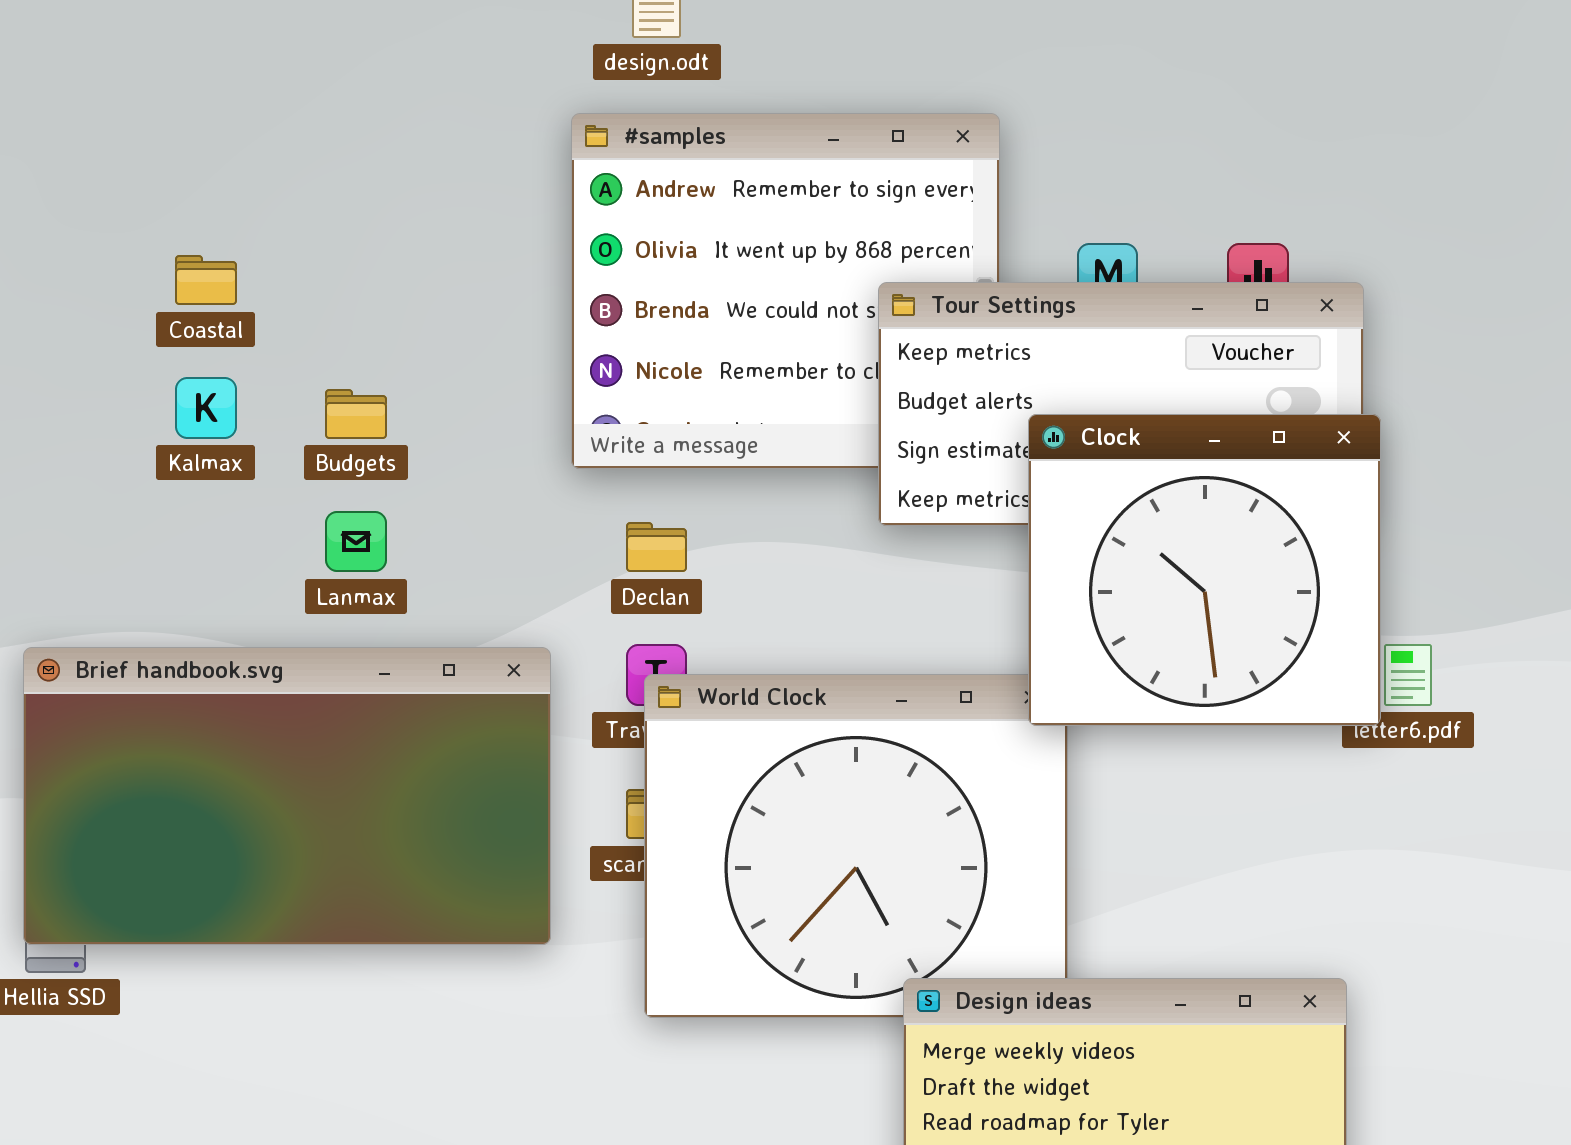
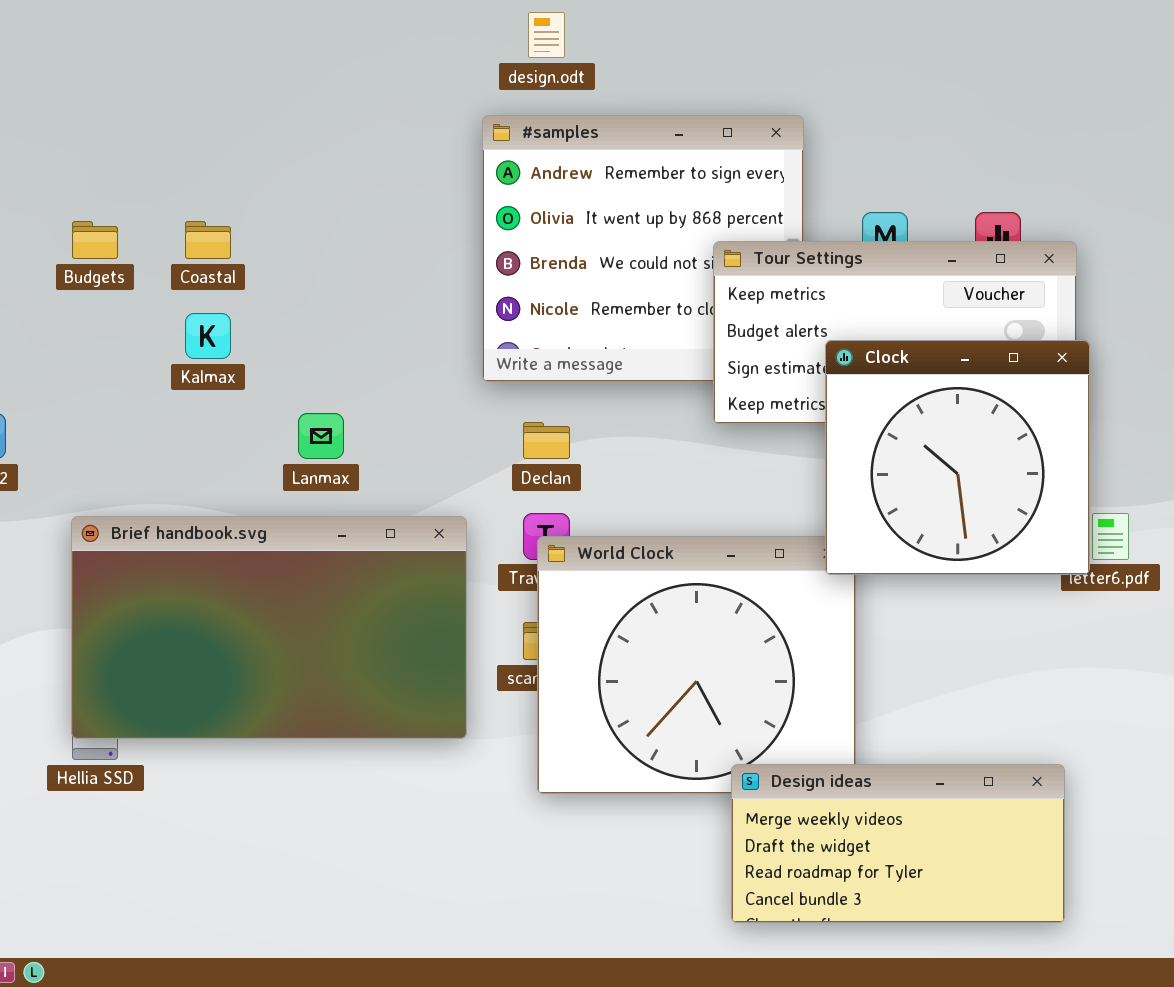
Budgets: [325,389,387,439] -> [72,221,118,259], moved

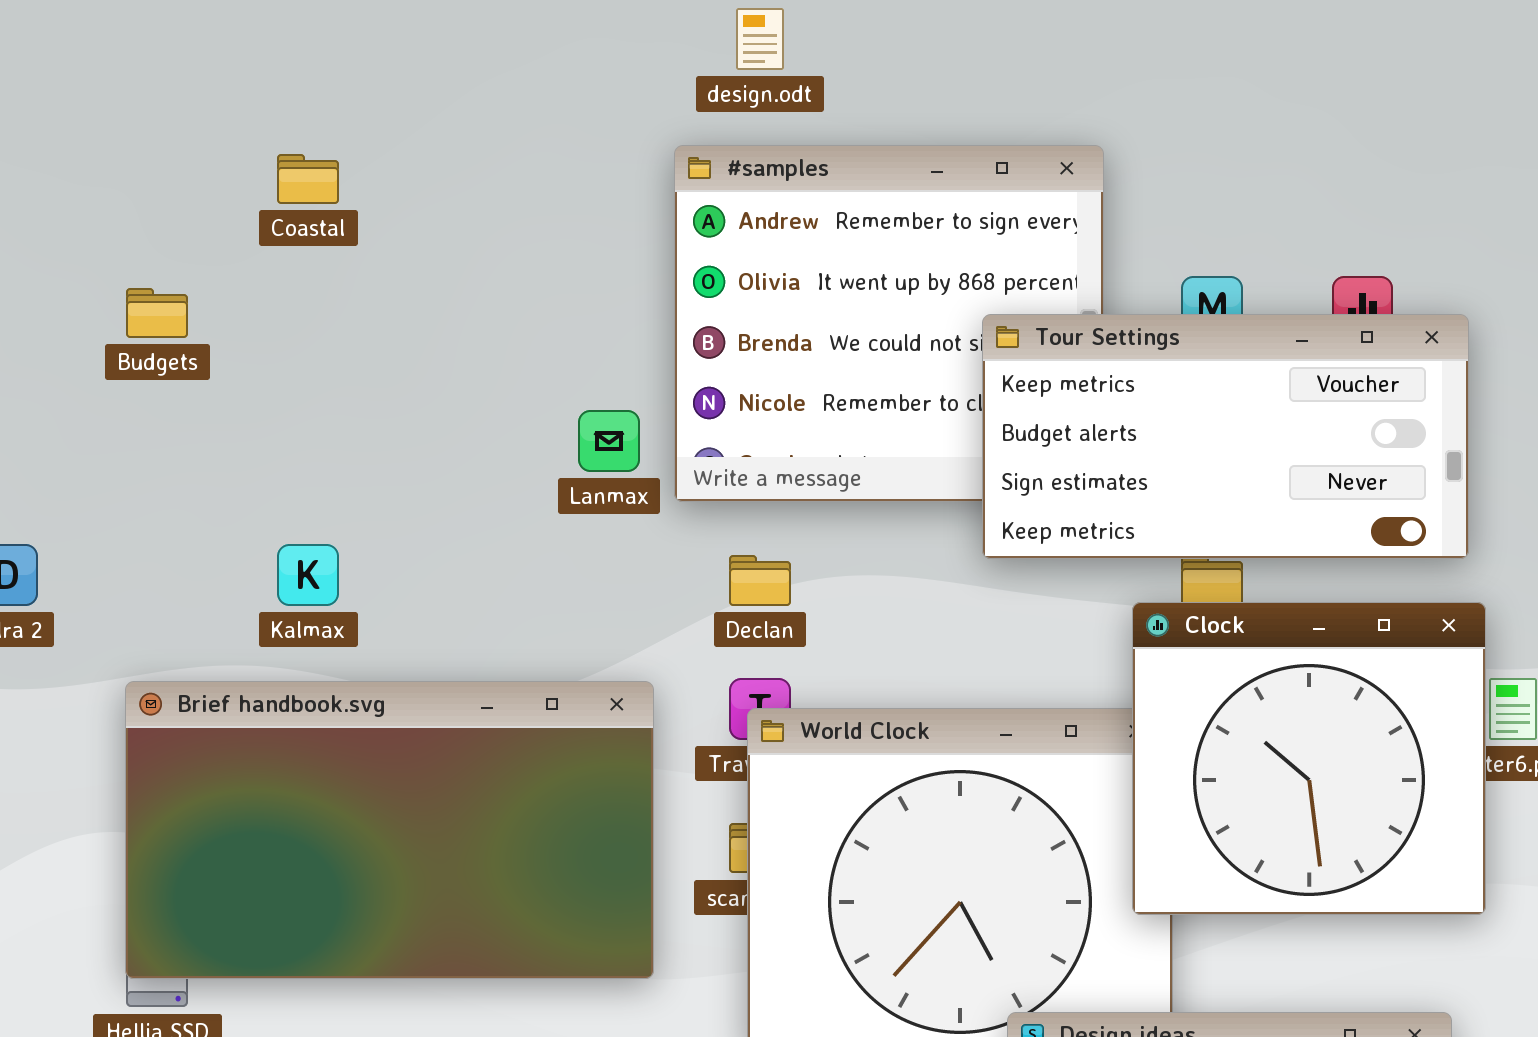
Coastal: [185,221,231,259] -> [277,154,339,204], moved
Kalmax: [185,313,231,359] -> [277,544,339,606], moved
Clock: [825,340,1090,575] -> [1132,602,1486,915], moved
Lanmax: [298,413,344,459] -> [578,410,640,472], moved

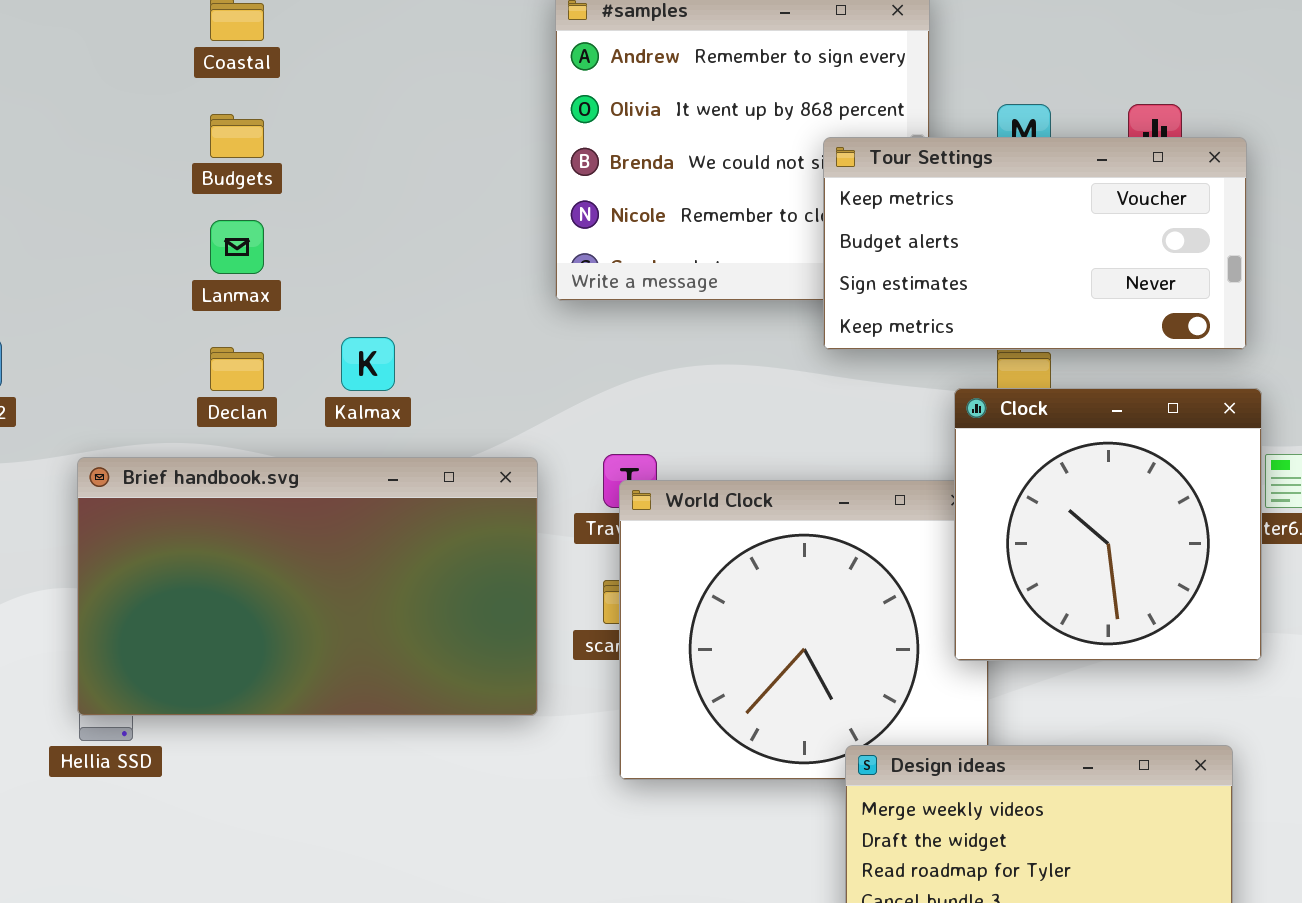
Budgets: [126,288,188,338] -> [210,114,264,158], moved
Lanmax: [578,410,640,472] -> [210,220,264,274], moved
Kalmax: [277,544,339,606] -> [341,337,395,391], moved
Declan: [729,555,791,606] -> [210,347,264,391], moved

